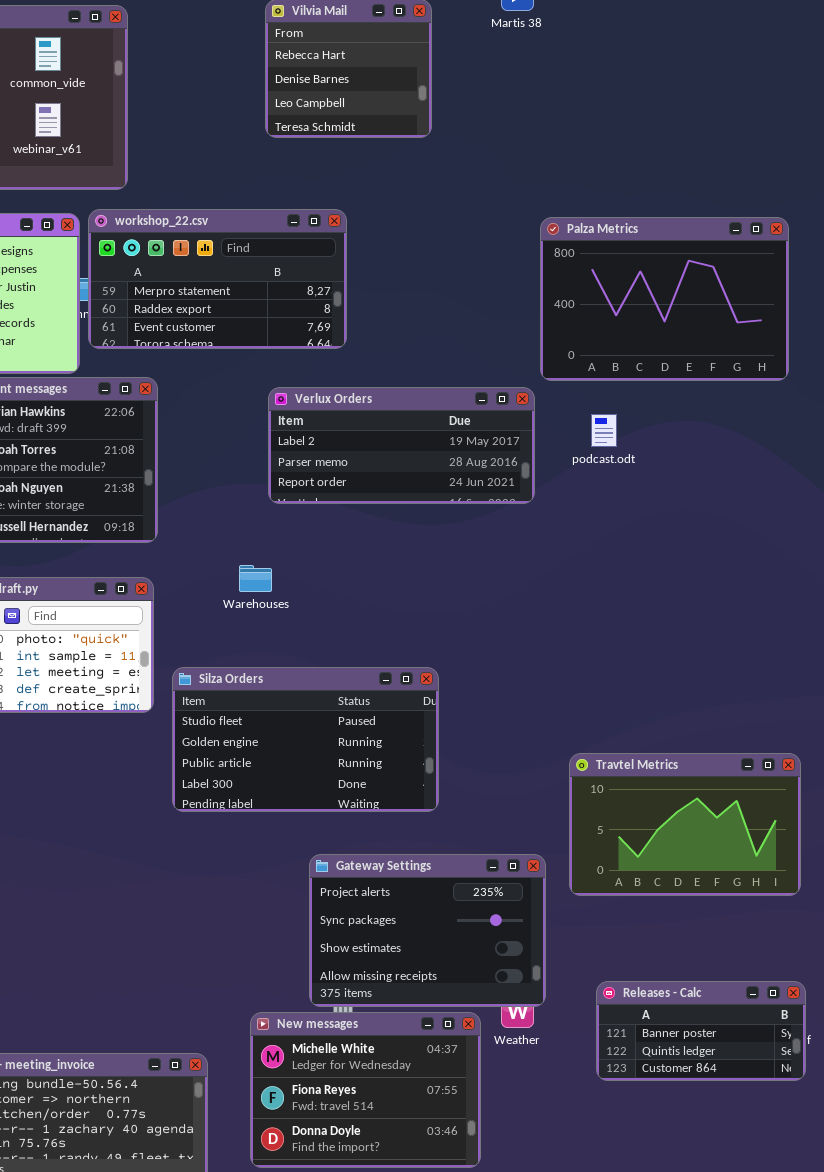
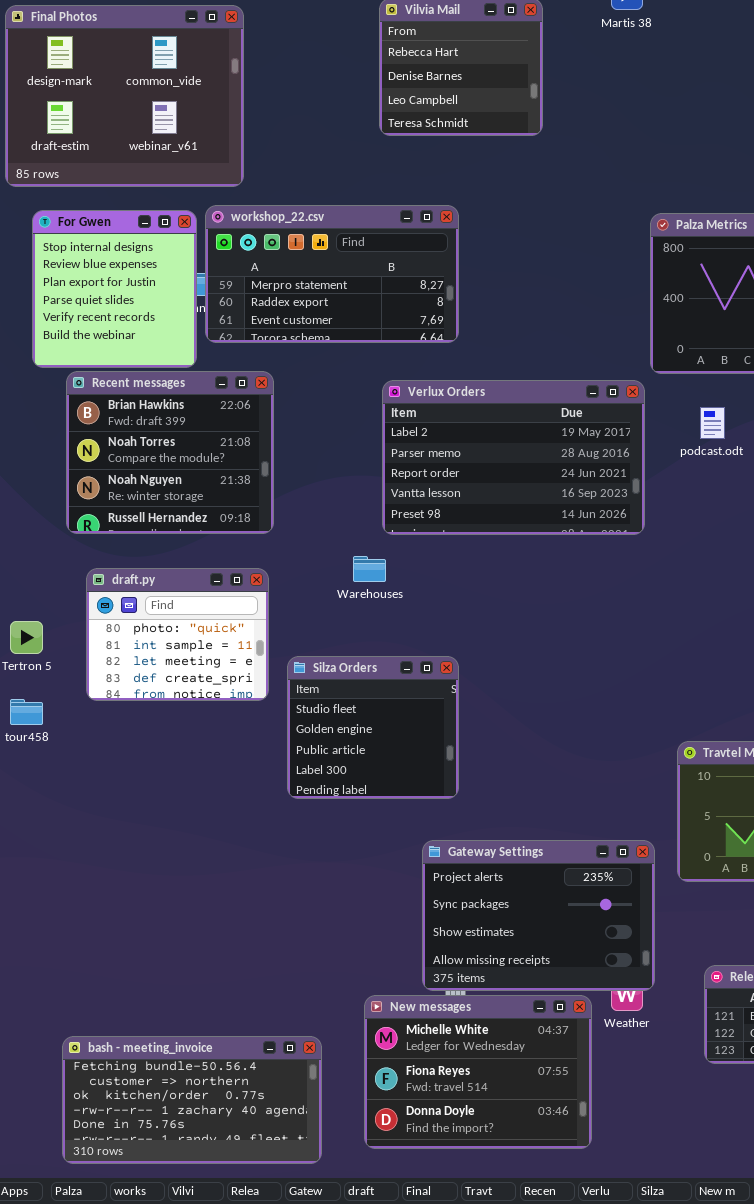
Verlux Orders: [268,387,535,504] -> [382,380,645,535], resized
Silza Orders: [172,667,439,812] -> [287,656,459,799], resized

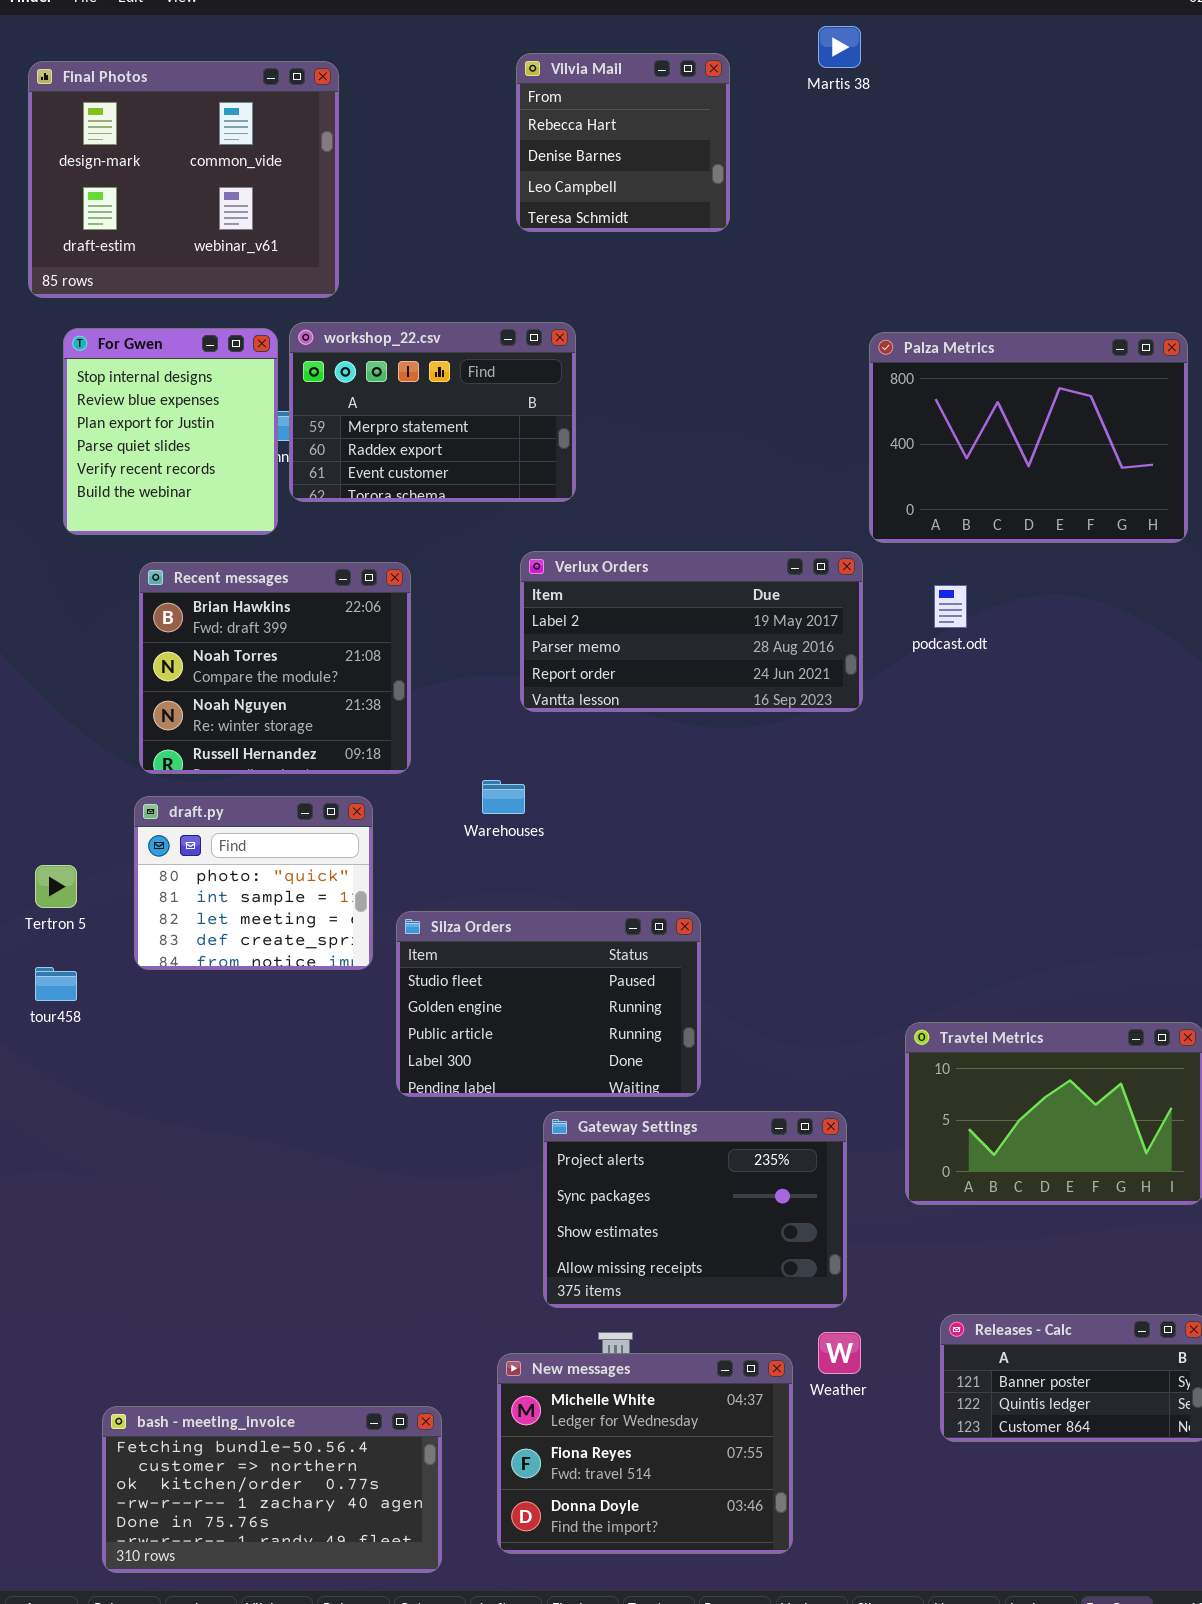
workshop_22.csv: [205,205,459,343] -> [289,322,576,502], resized
Recent messages: [66,371,274,534] -> [139,562,411,774], moved
Verlux Orders: [382,380,645,535] -> [520,551,863,712], resized
Silza Orders: [287,656,459,799] -> [396,911,701,1097], resized
Gateway Settings: [422,840,655,991] -> [543,1111,847,1308], moved

